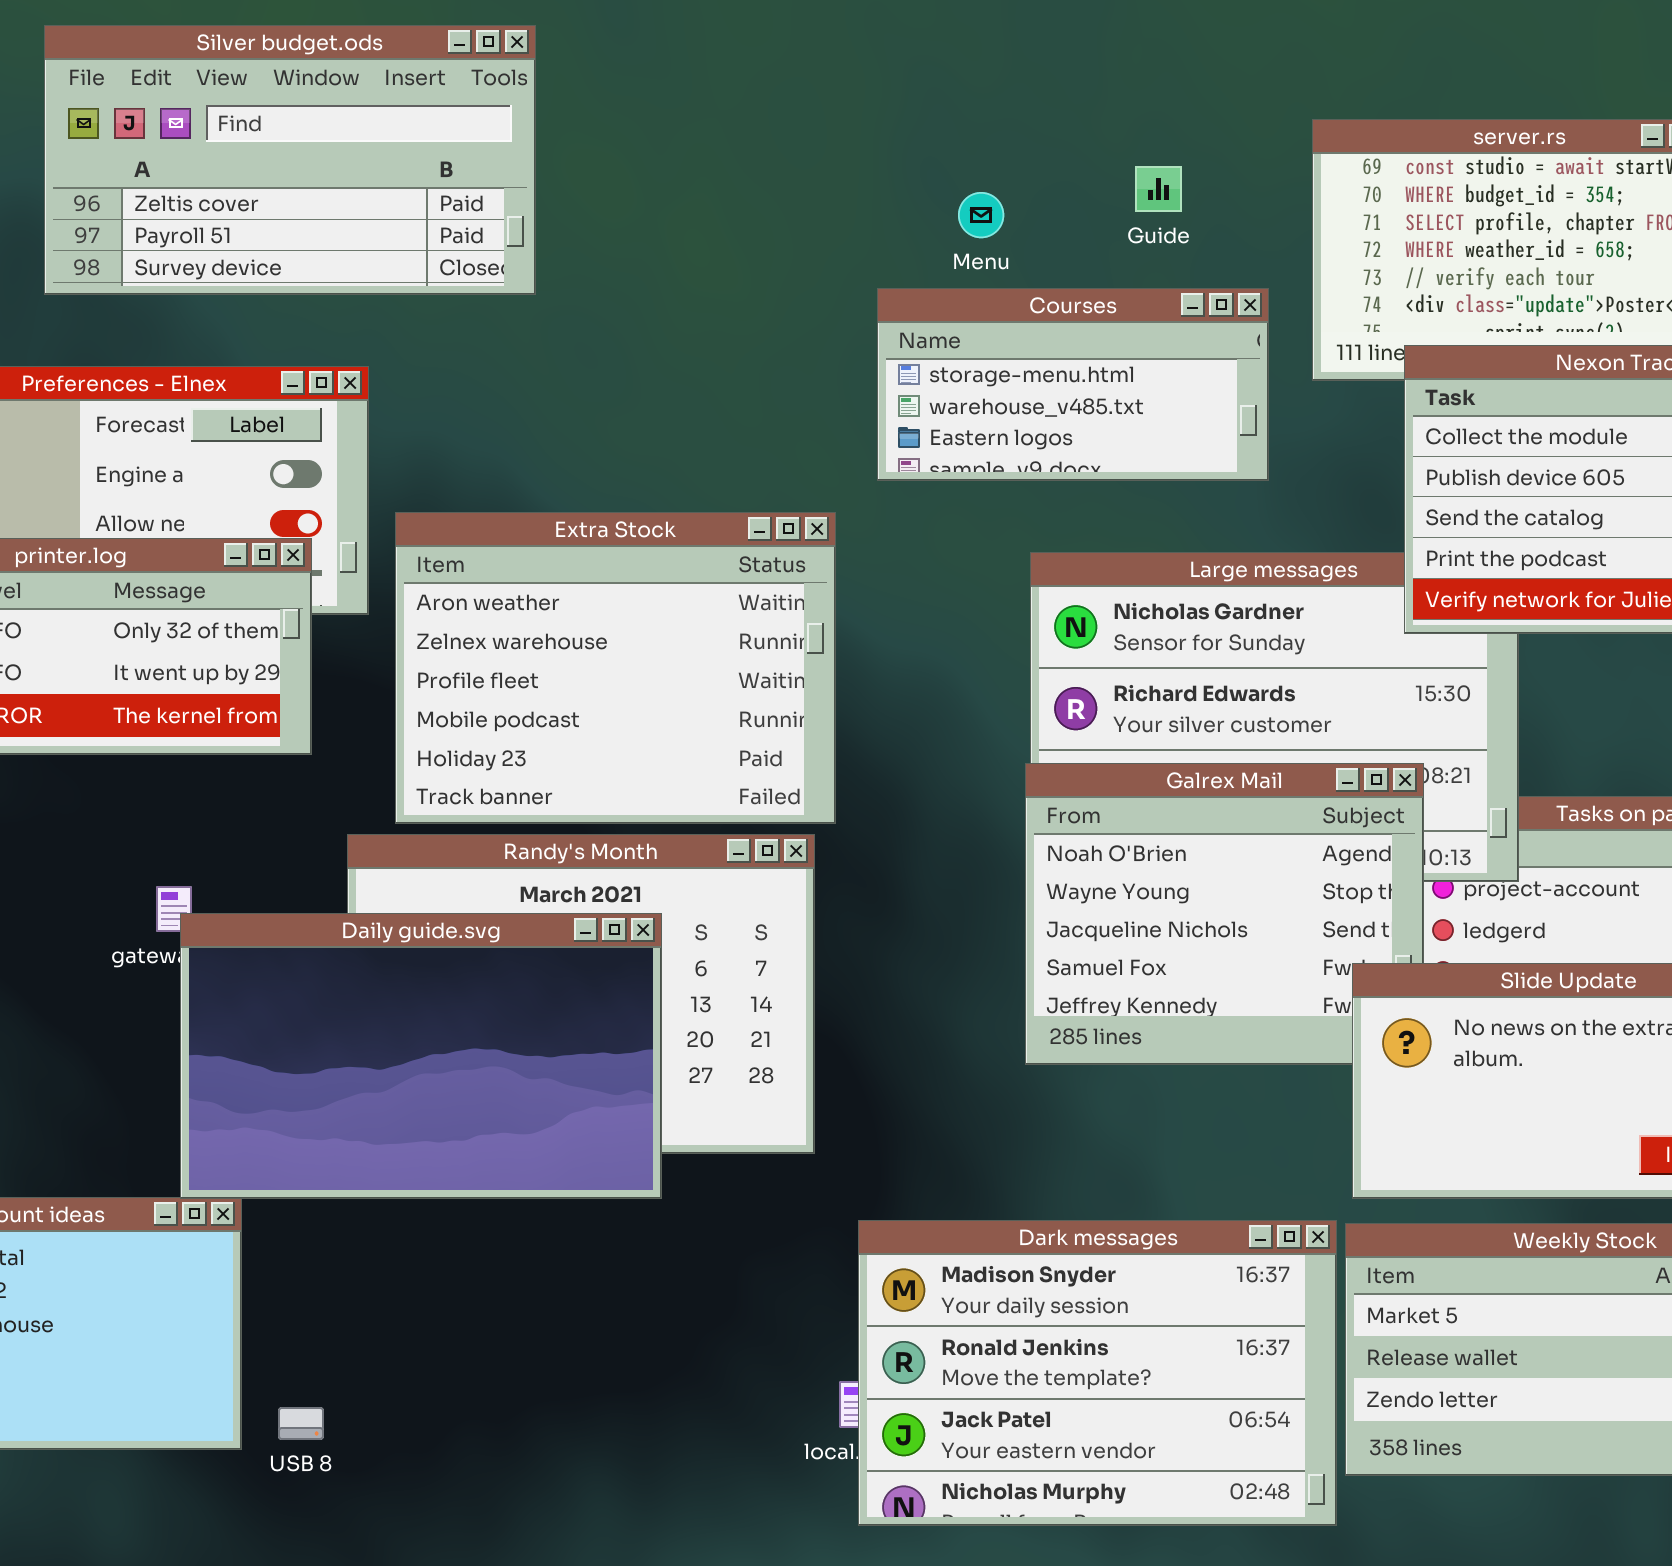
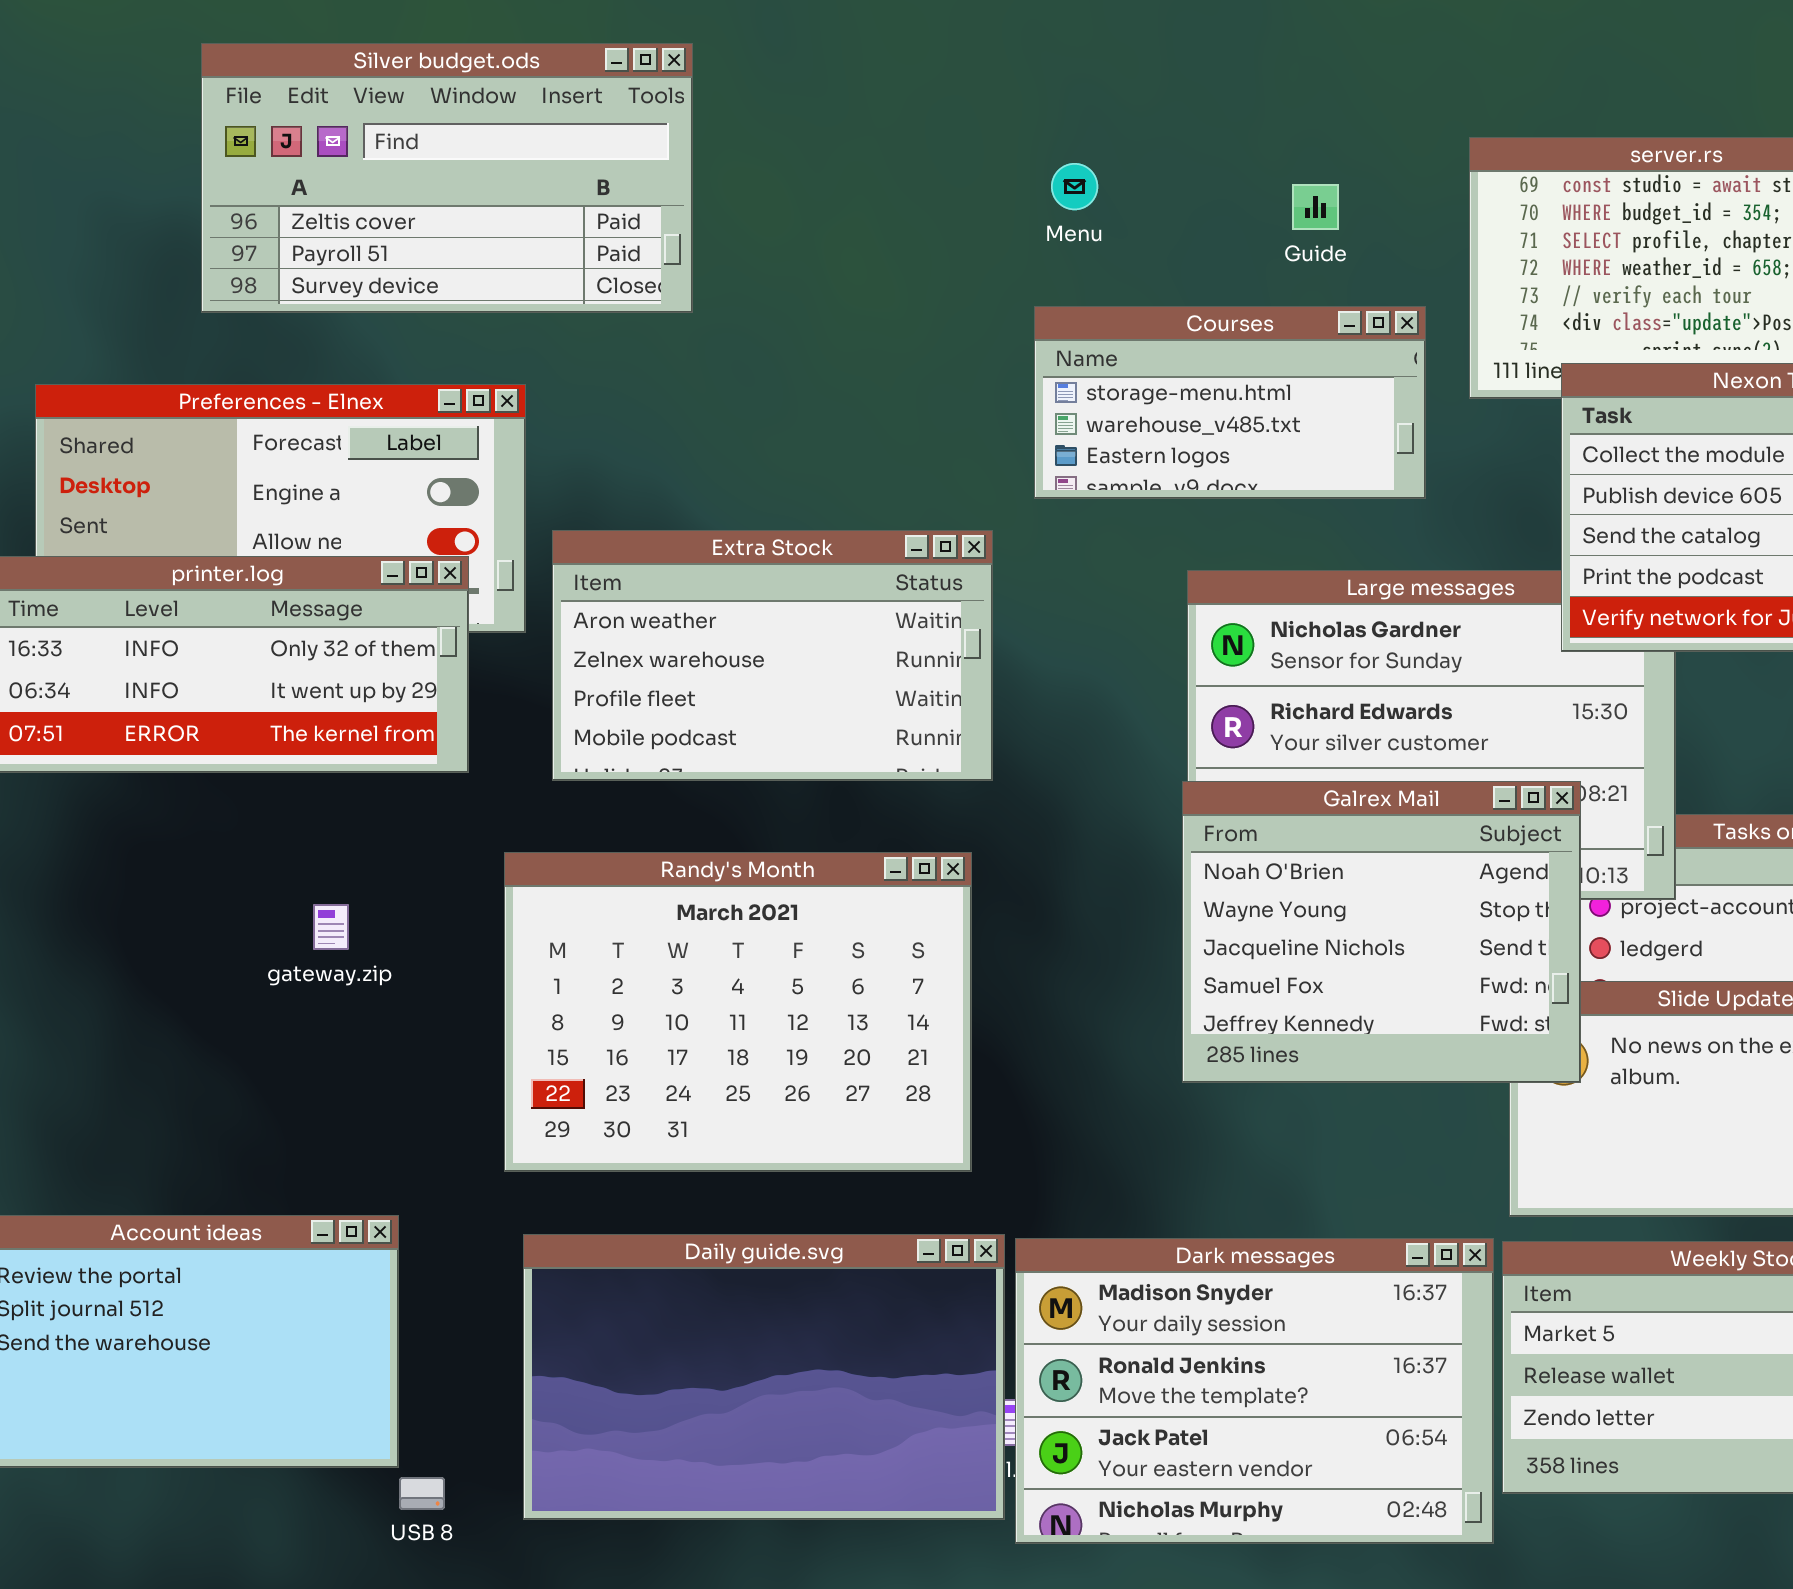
Menu: [958,192,1004,238] -> [1051,163,1098,210], moved
Extra Stock: [395,512,836,824] -> [552,530,993,781], resized
Galrex Mail: [1025,763,1424,1065] -> [1182,781,1581,1083], raised
Daily guide.svg: [180,913,662,1199] -> [523,1234,1005,1520], moved
USB 8: [278,1407,324,1440] -> [399,1477,445,1510], moved

